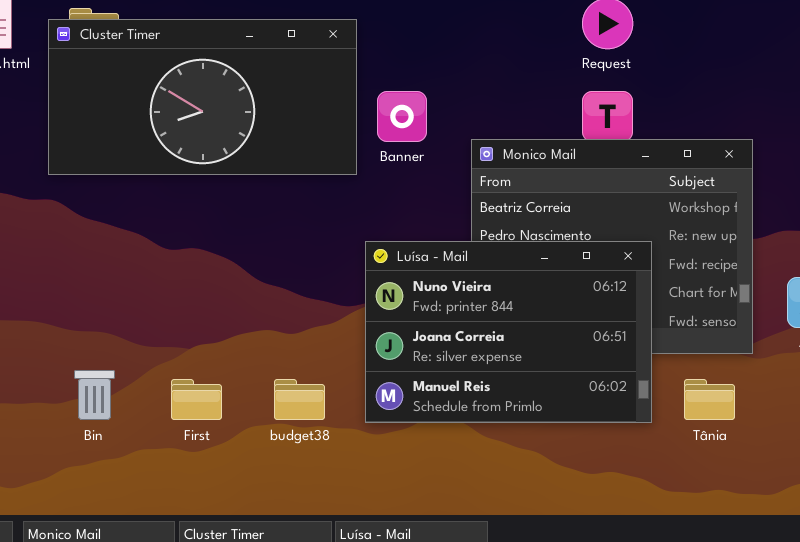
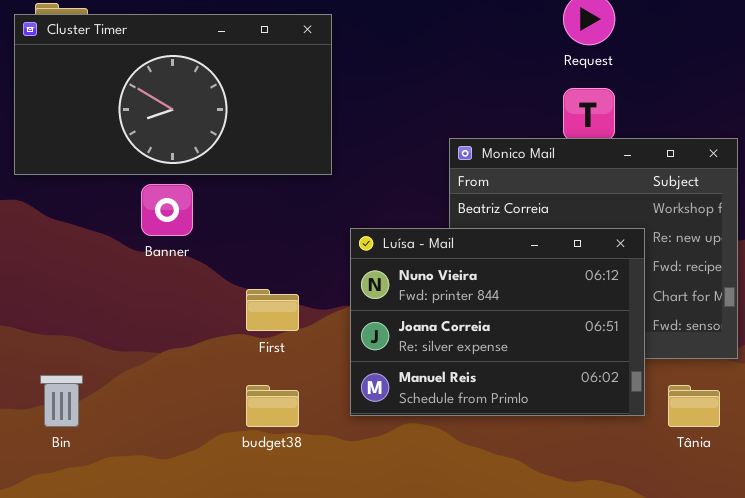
Banner: [377,91,427,142] -> [141,184,193,236], moved
Luísa - Mail: [365,241,652,423] -> [350,228,645,416], moved
First: [171,379,222,420] -> [246,289,299,331], moved

